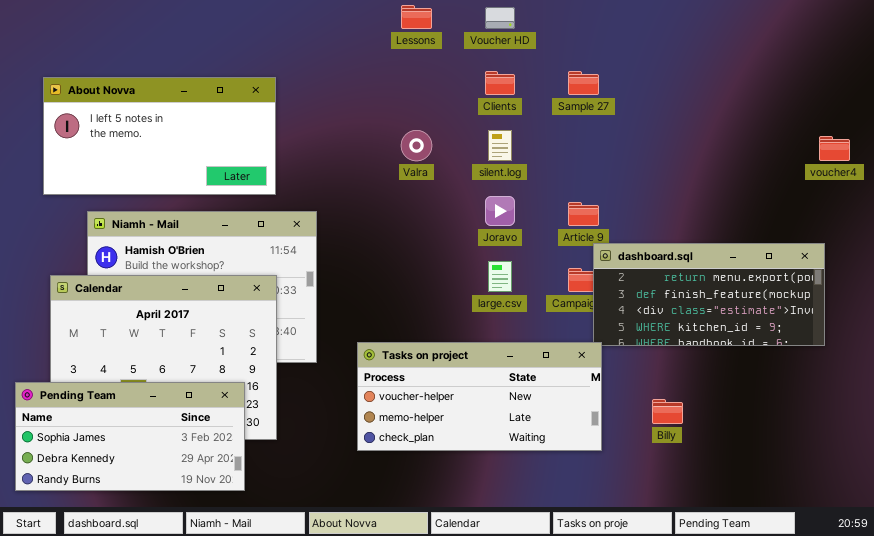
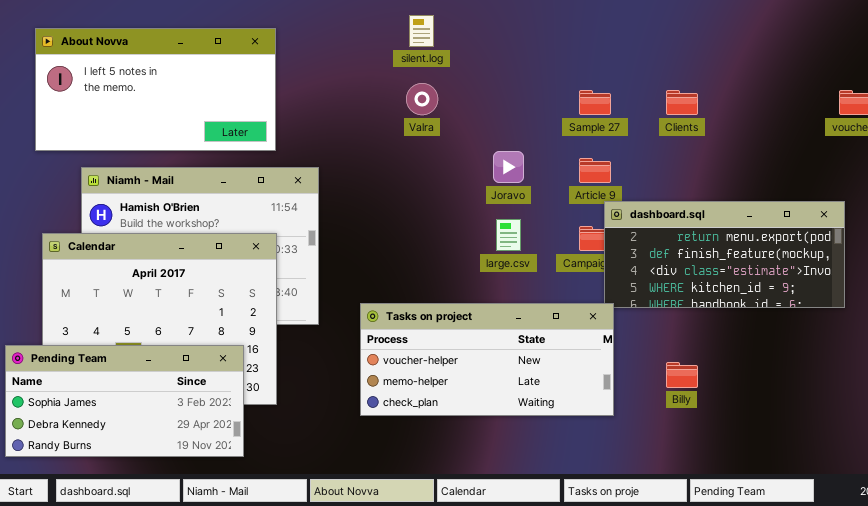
Clients: [485,71,515,95] -> [666,90,698,115], moved
Sample 27: [568,71,599,95] -> [579,90,611,115], moved
silent.log: [488,130,512,161] -> [409,15,434,47], moved

